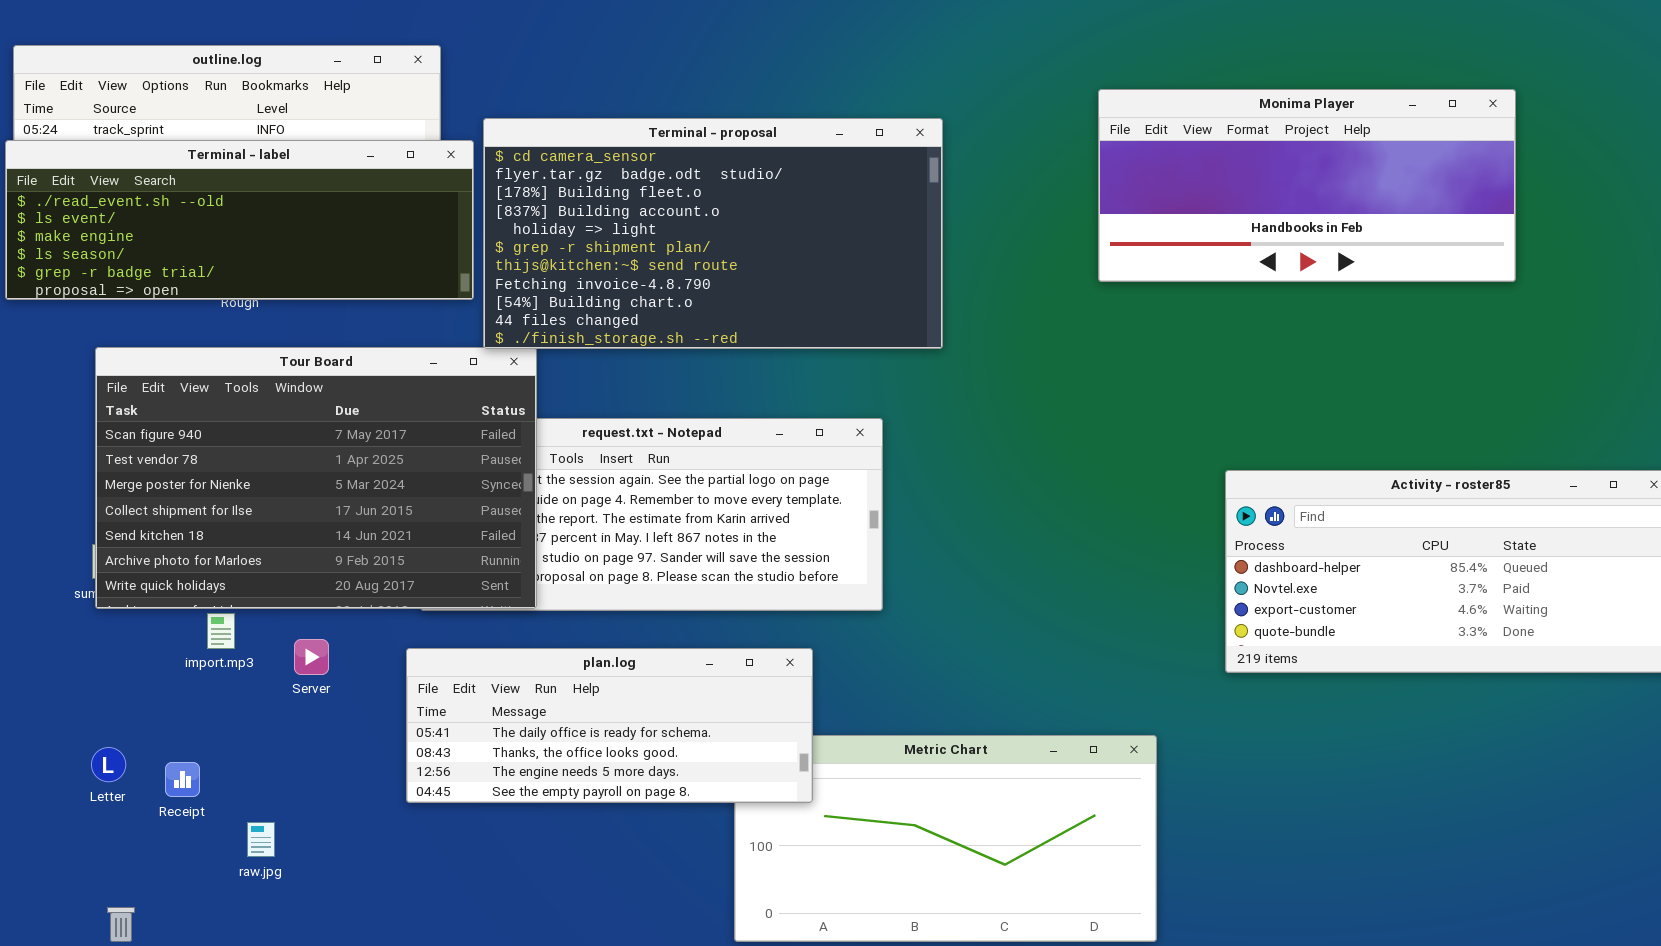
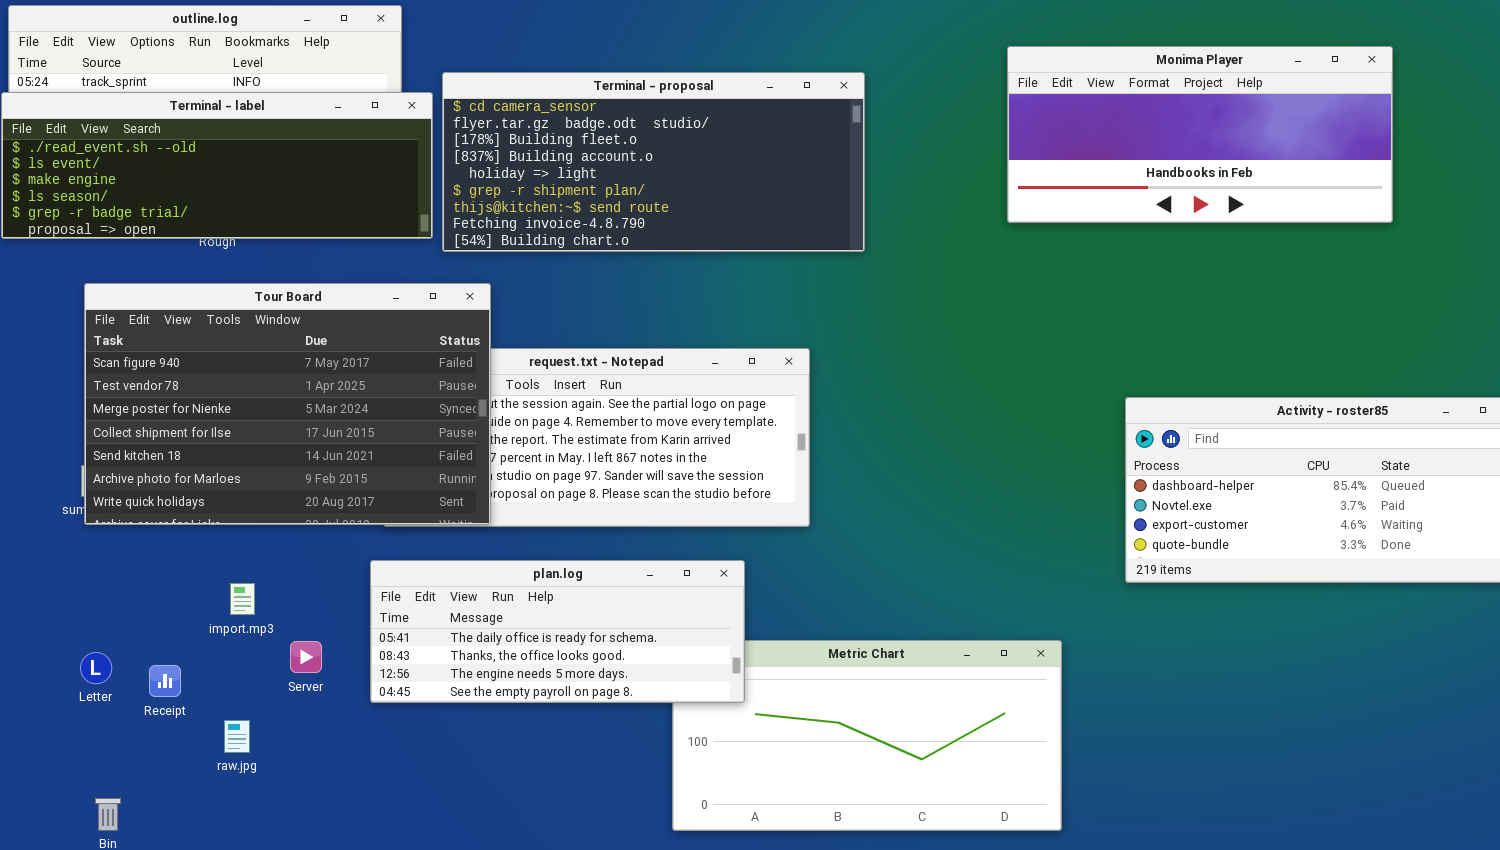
Terminal - proposal: [483,118,943,349] -> [442,72,865,252], resized
import.mp3: [207,613,235,649] -> [230,583,255,615], moved
Server: [294,639,329,675] -> [290,641,322,673], moved

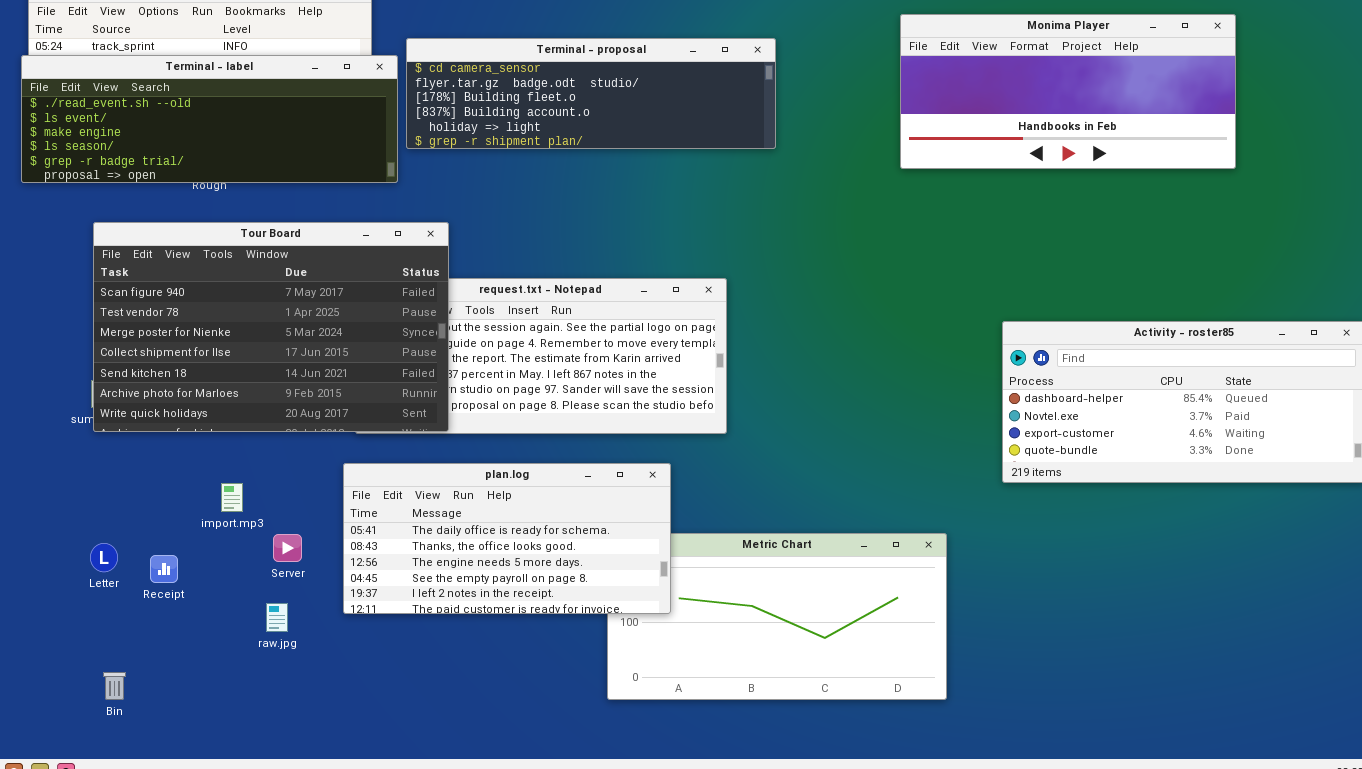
Terminal - proposal: [442,72,865,252] -> [406,38,776,149], resized
plan.log: [370,560,745,703] -> [343,463,671,614], resized
raw.jpg: [224,720,250,753] -> [266,603,288,632], moved

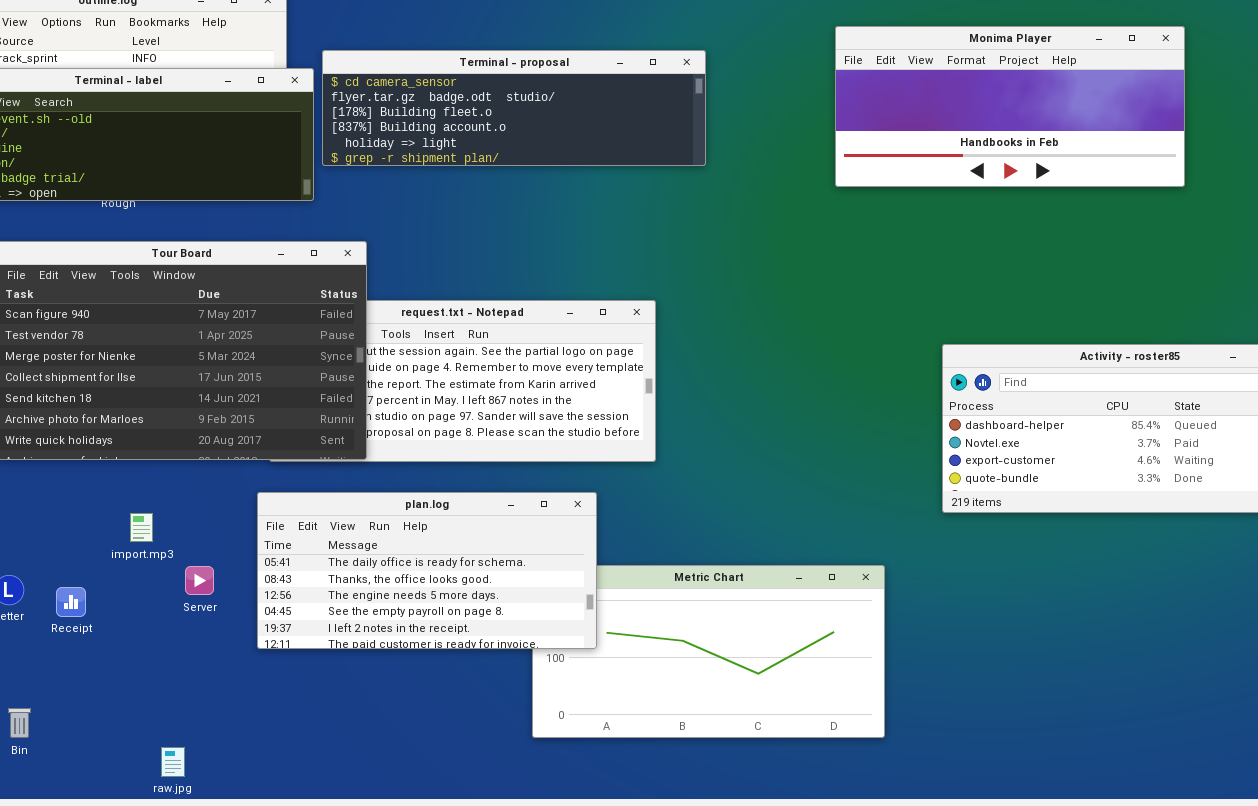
raw.jpg: [266,603,288,632] -> [161,747,185,777], moved

